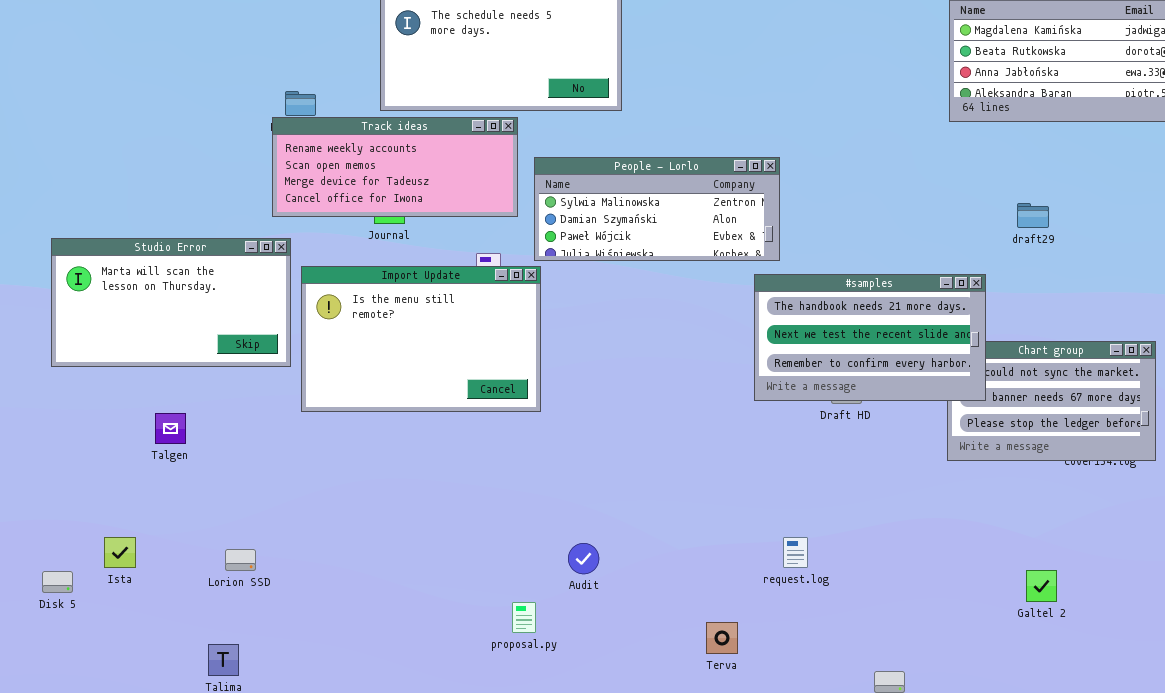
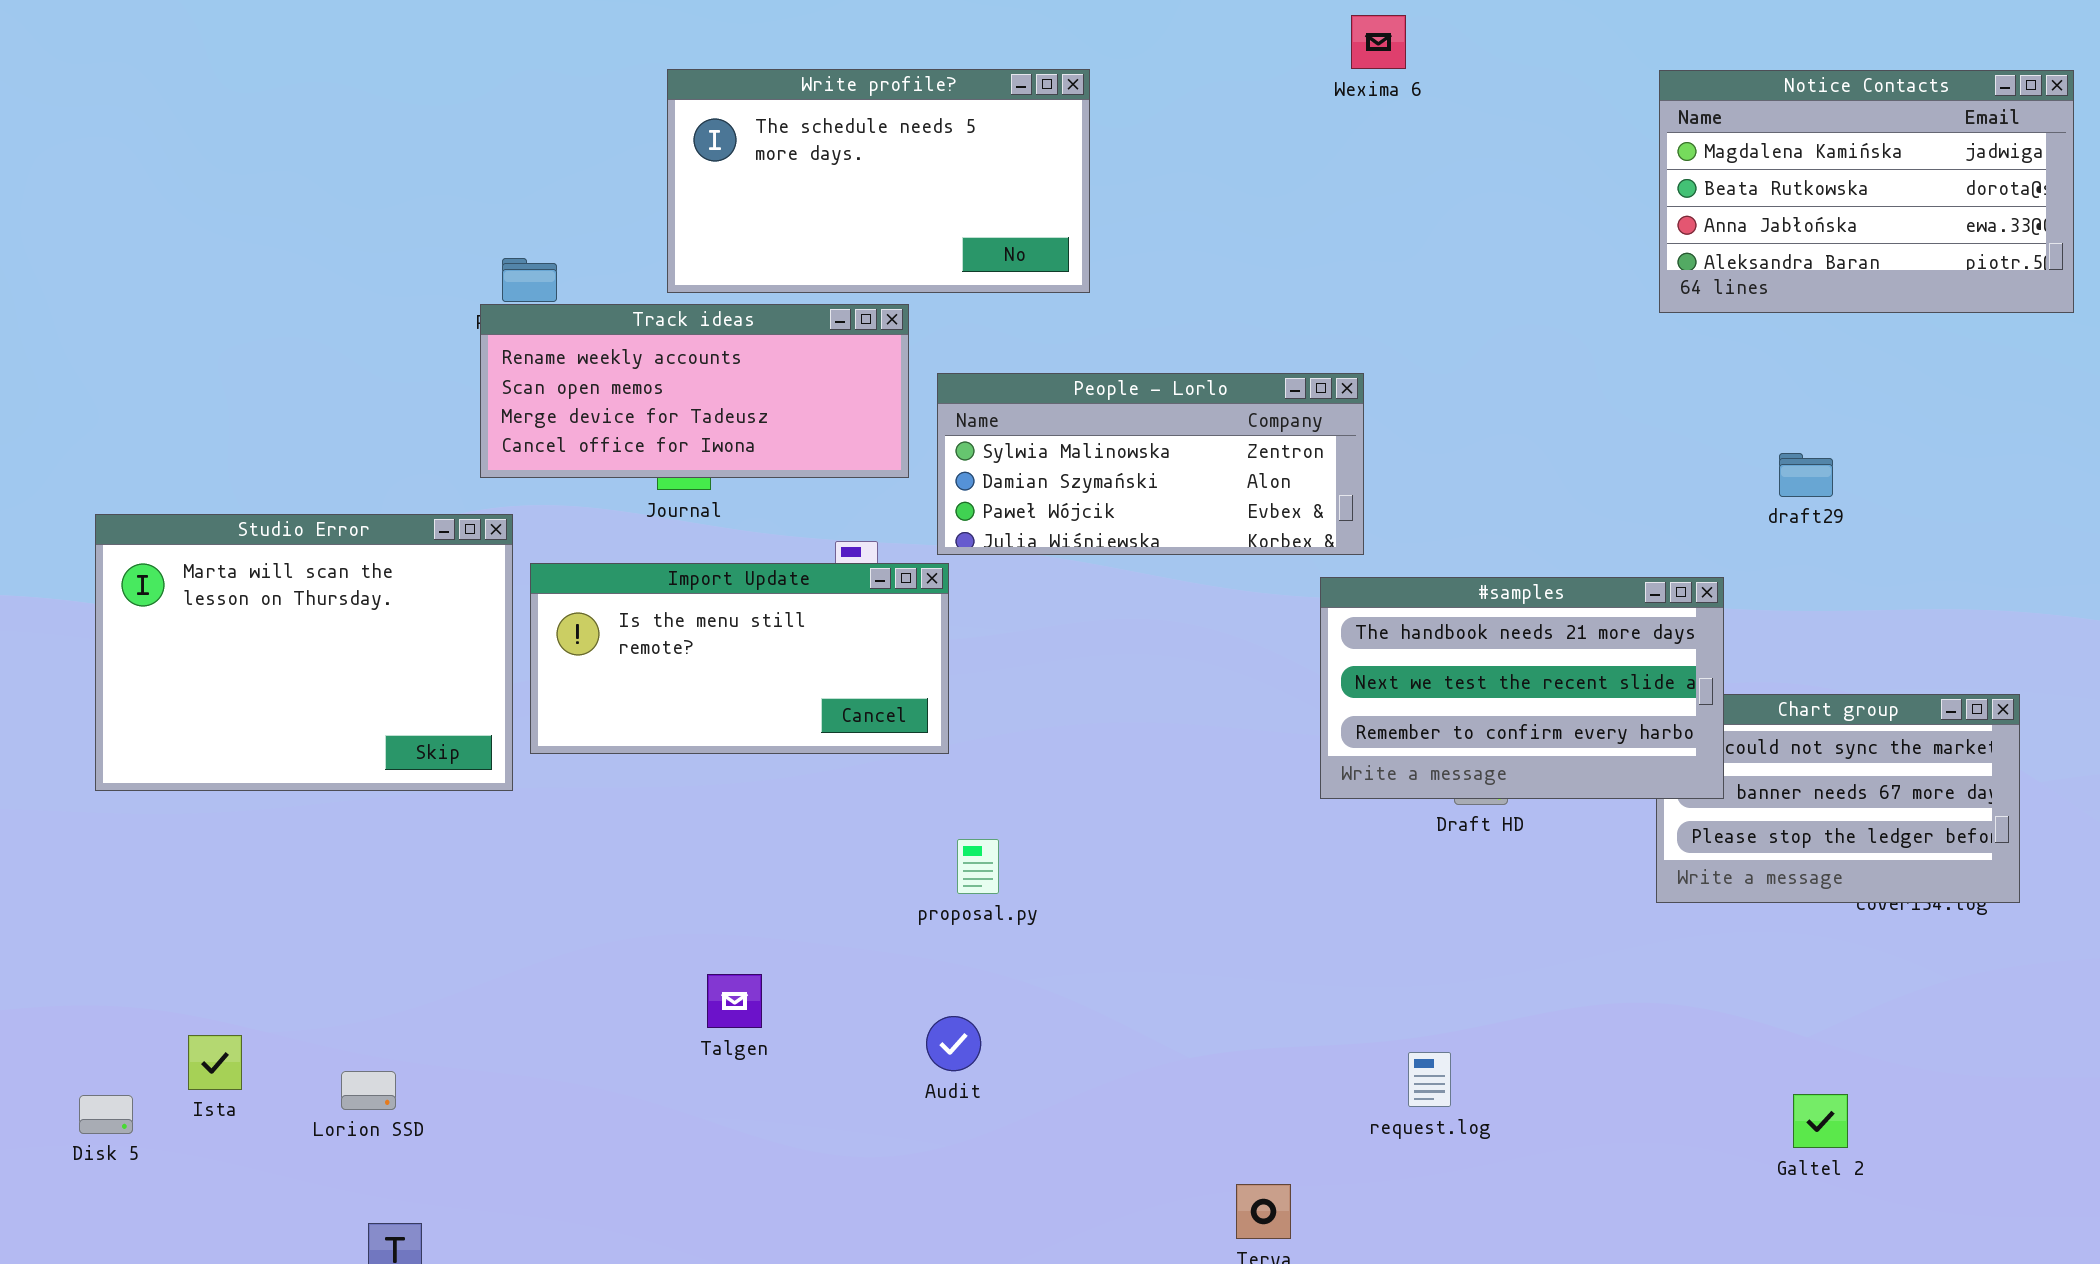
Studio Error: [51,238,291,367] -> [95,514,513,791], resized
Import Update: [301,266,541,412] -> [530,563,949,754], resized
Talgen: [155,413,186,444] -> [707,974,762,1028], moved
request.log: [783,537,808,568] -> [1408,1052,1451,1107], moved
Audit: [568,543,599,574] -> [926,1016,981,1071], moved
Lorion SSD: [225,549,256,571] -> [341,1071,396,1110], moved
proposal.py: [512,602,536,633] -> [957,839,999,894], moved

